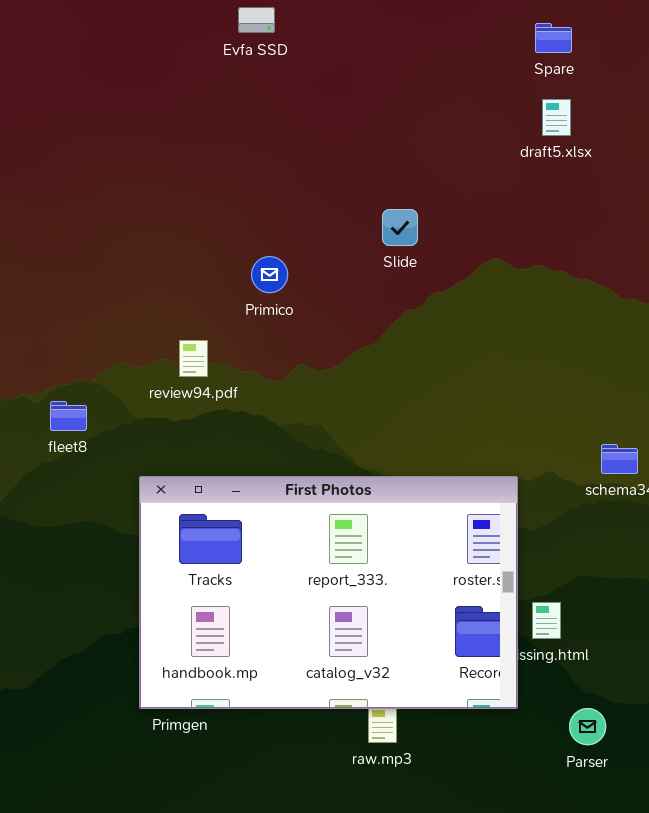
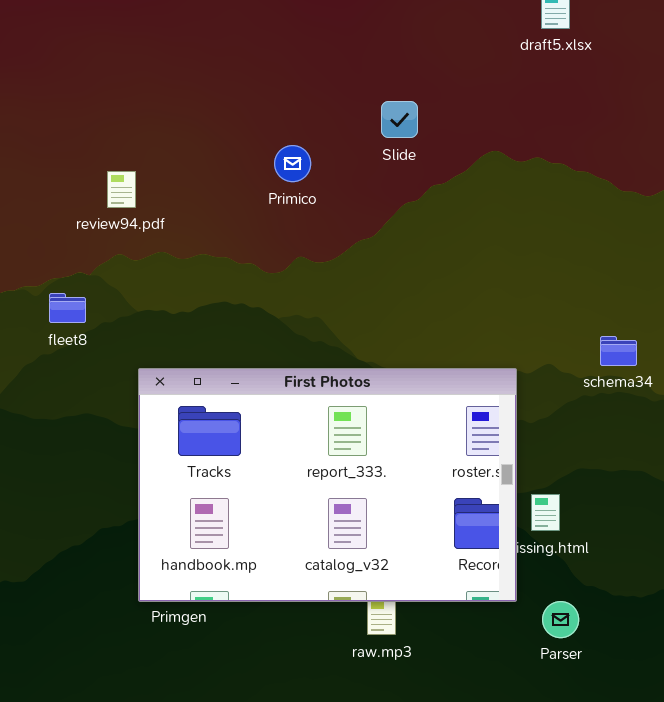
Primico: [251,256,288,293] -> [274,145,311,182], moved
review94.pdf: [179,340,208,377] -> [107,171,136,208], moved
Parser: [569,708,606,745] -> [542,601,579,638], moved

